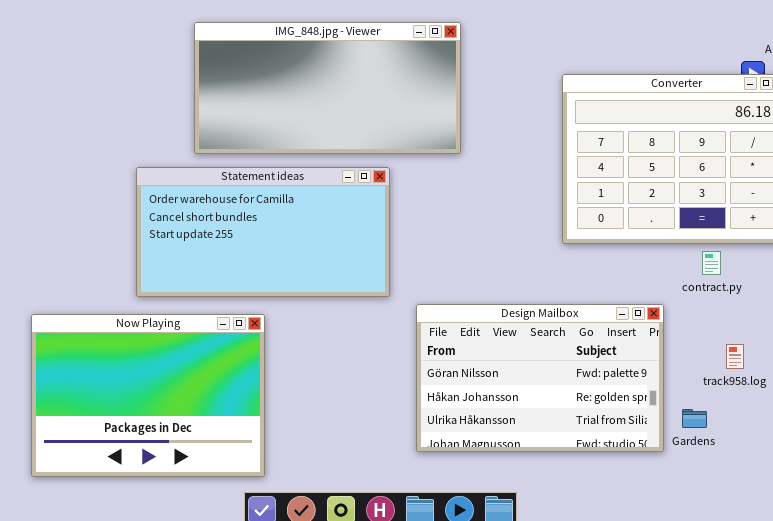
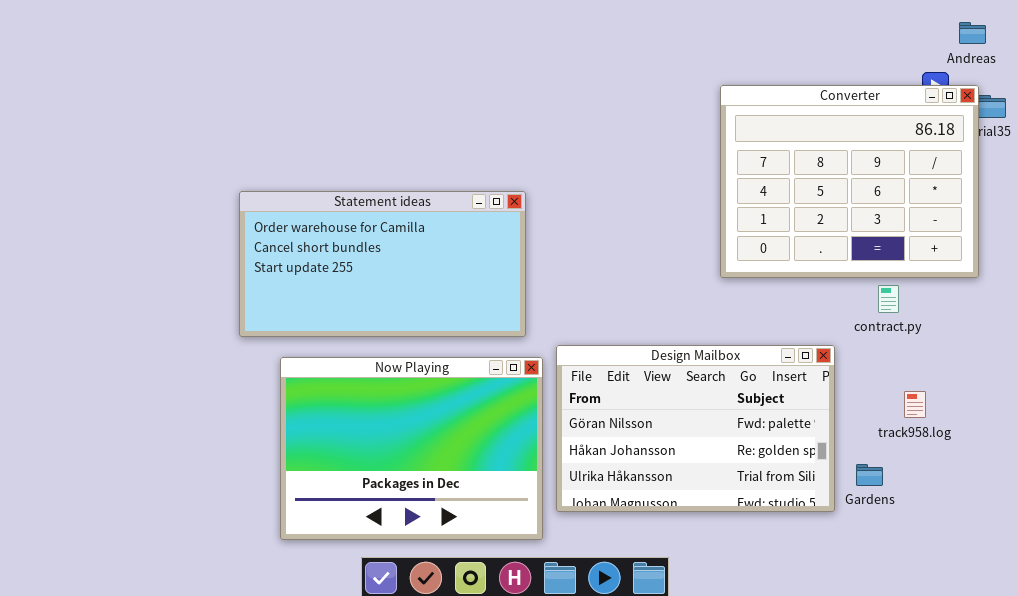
IMG_848.jpg - Viewer: [194,22,461,154] -> none, closed
Now Playing: [31,314,265,477] -> [280,357,543,540], moved

